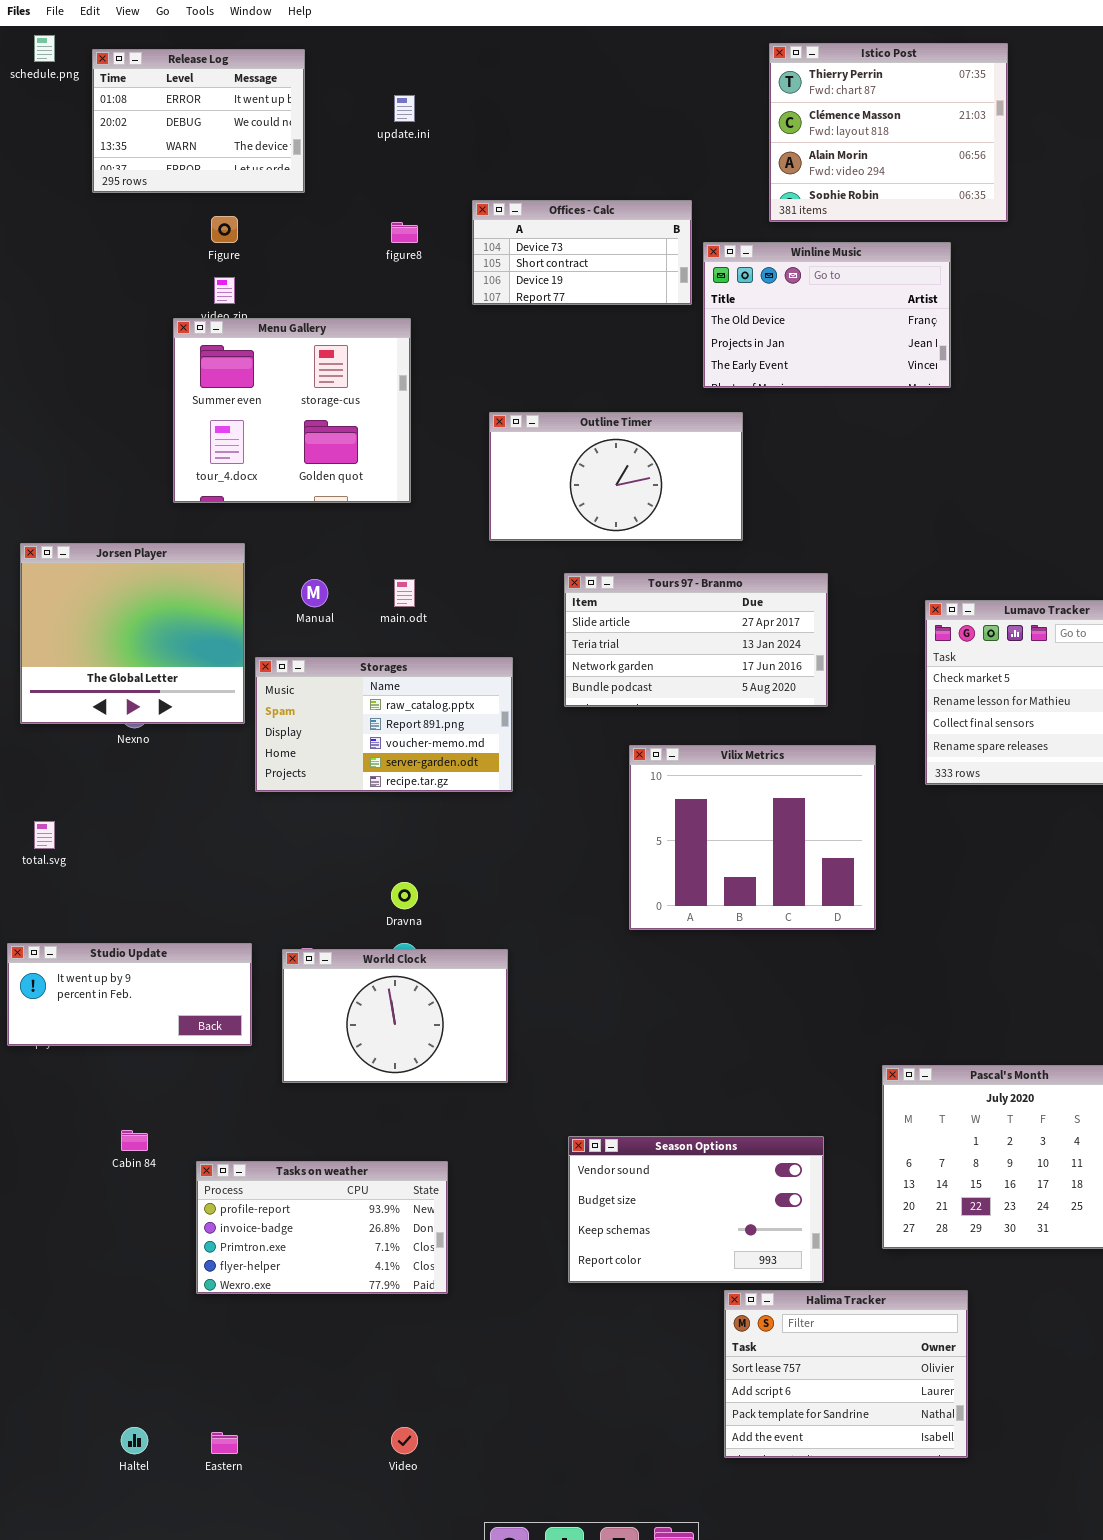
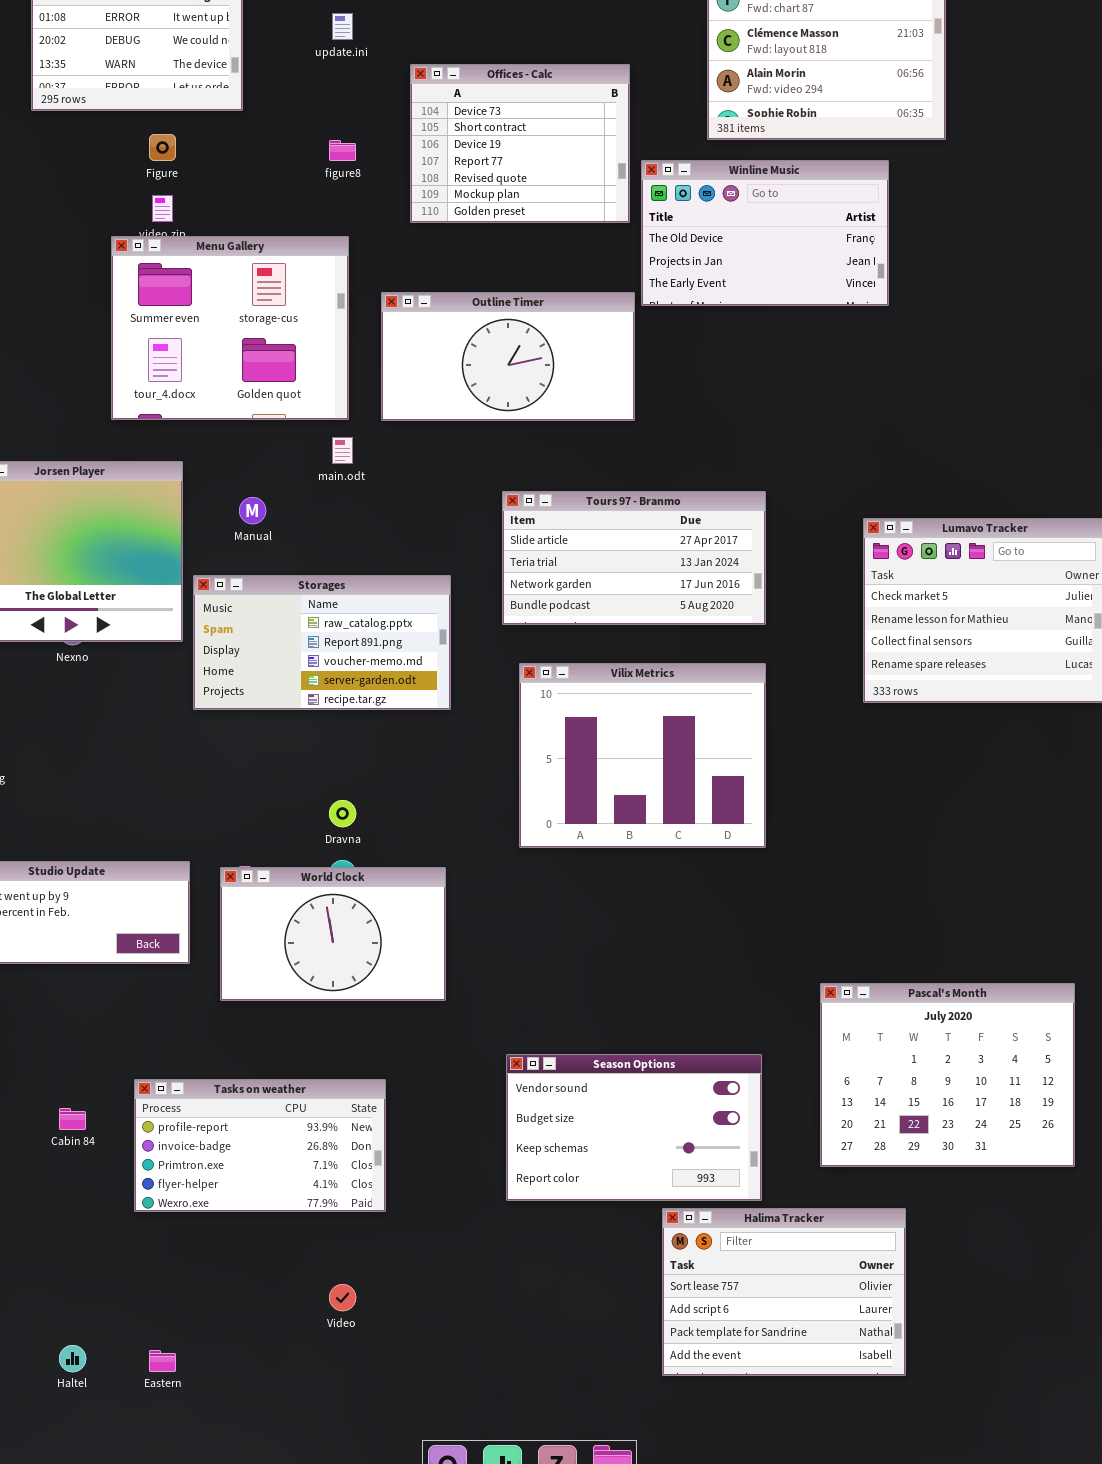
Offices - Calc: [472,200,692,305] -> [410,64,630,223], resized
Outline Timer: [489,412,743,541] -> [381,292,635,421], moved
main.odt: [394,579,415,607] -> [332,437,353,464], moved
Vilix Metrics: [629,745,876,930] -> [519,663,766,848], moved
Cabin 84: [121,1130,148,1151] -> [59,1108,86,1130], moved
Video: [391,1427,418,1454] -> [329,1284,356,1311], moved

